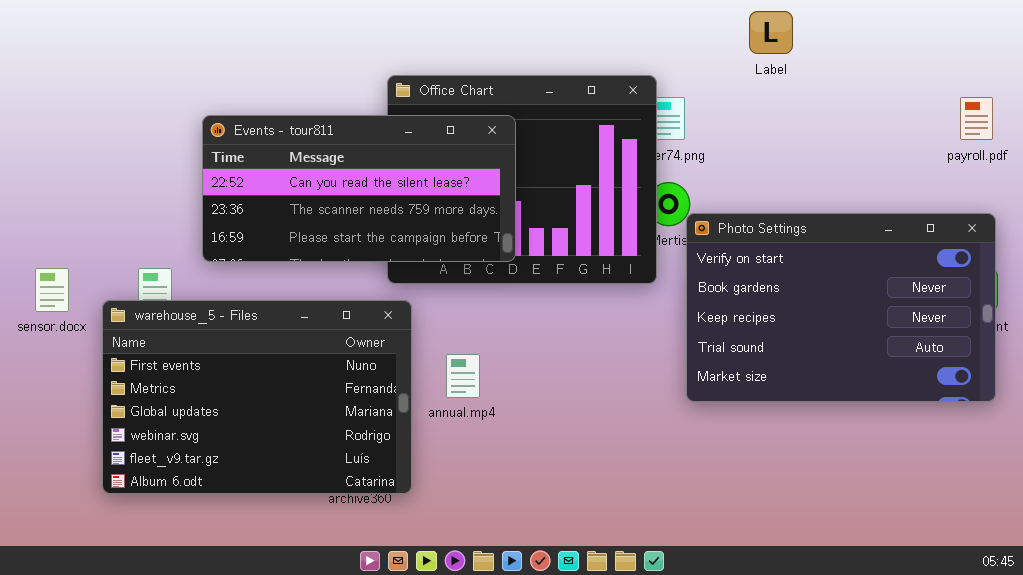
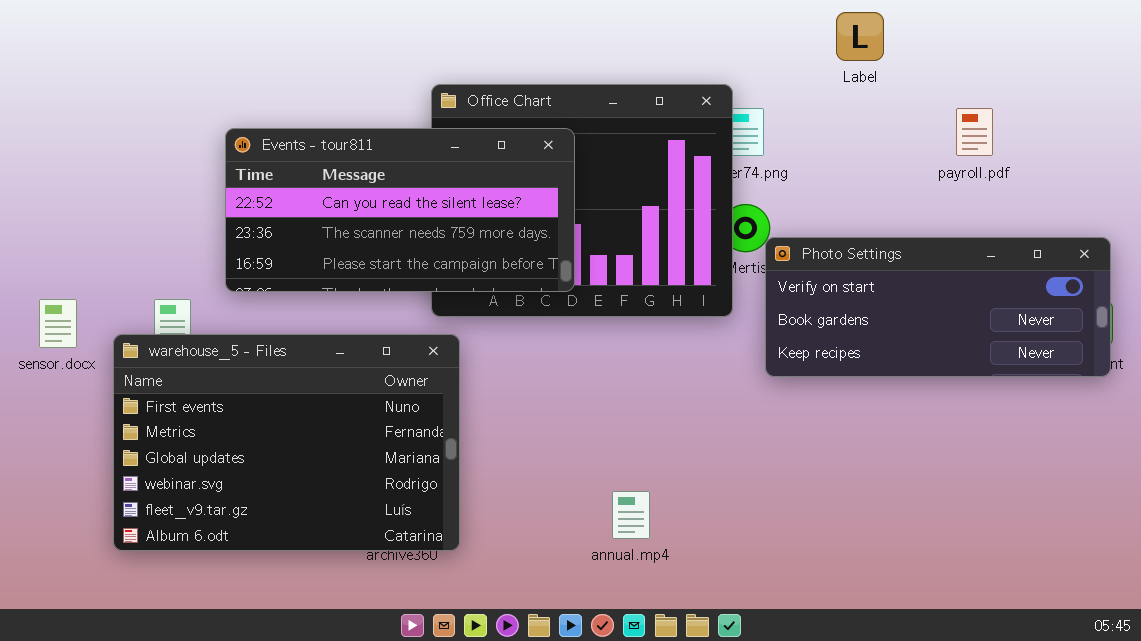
payroll.pdf: [960,97,993,140] -> [956,108,993,156], moved
Photo Settings: [686,213,996,402] -> [765,237,1111,377], resized
annual.mp4: [446,354,480,398] -> [612,491,650,539], moved

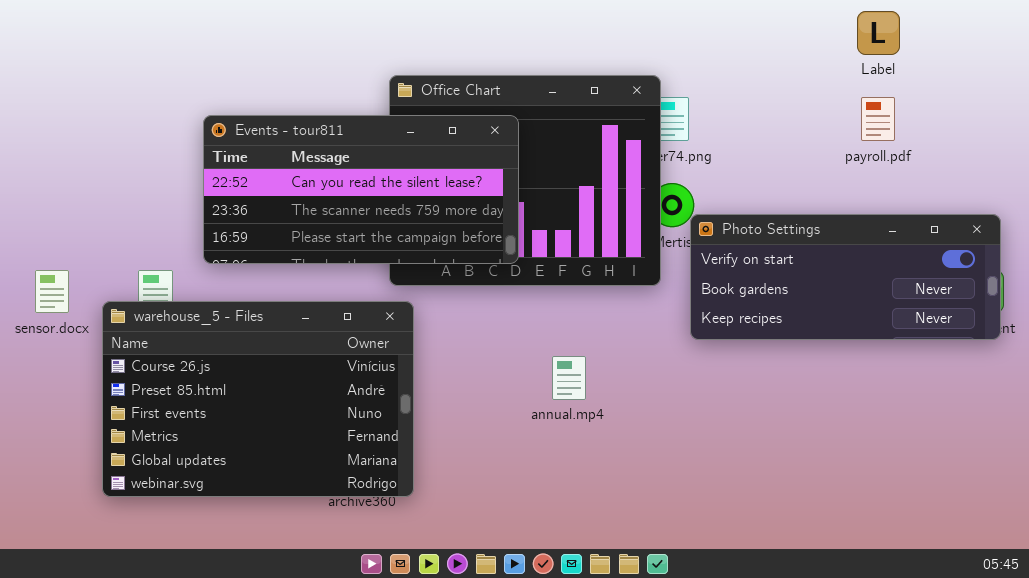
Label: [836,12,884,61] -> [857,11,900,55], moved
warehouse_5 - Files: [113,334,460,551] -> [102,301,414,497], scrolled up 2 rows
annual.mp4: [612,491,650,539] -> [552,356,586,400], moved

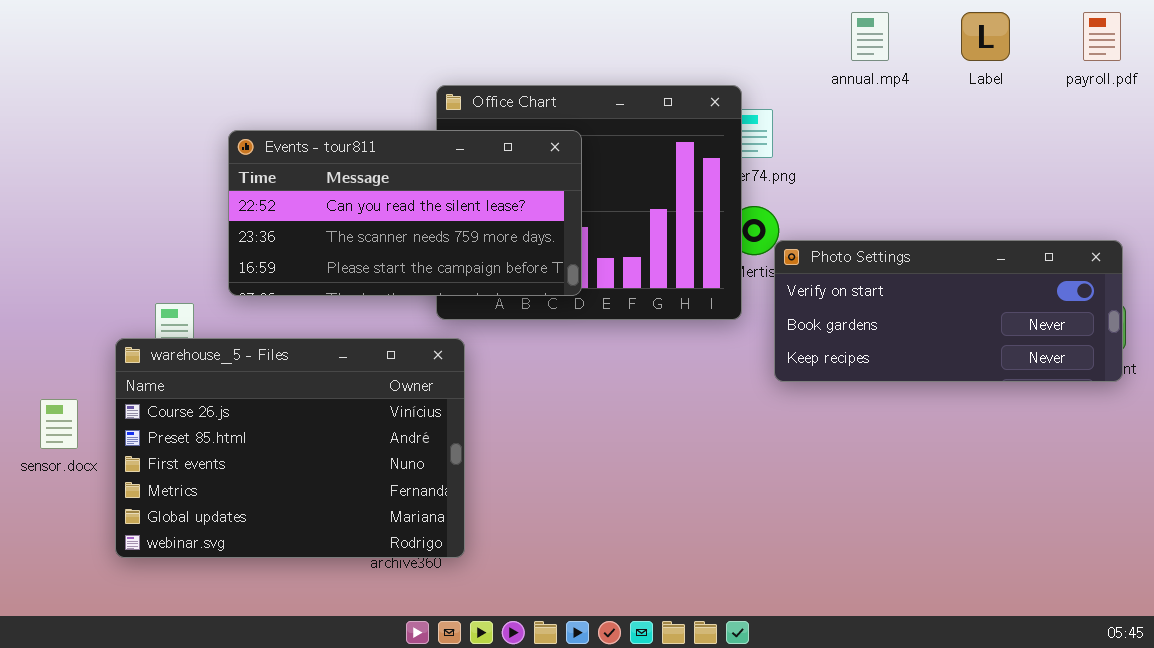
payroll.pdf: [861,97,895,141] -> [1083,12,1121,61], moved
sensor.docx: [35,270,69,313] -> [40,399,78,449], moved
annual.mp4: [552,356,586,400] -> [851,12,889,61], moved

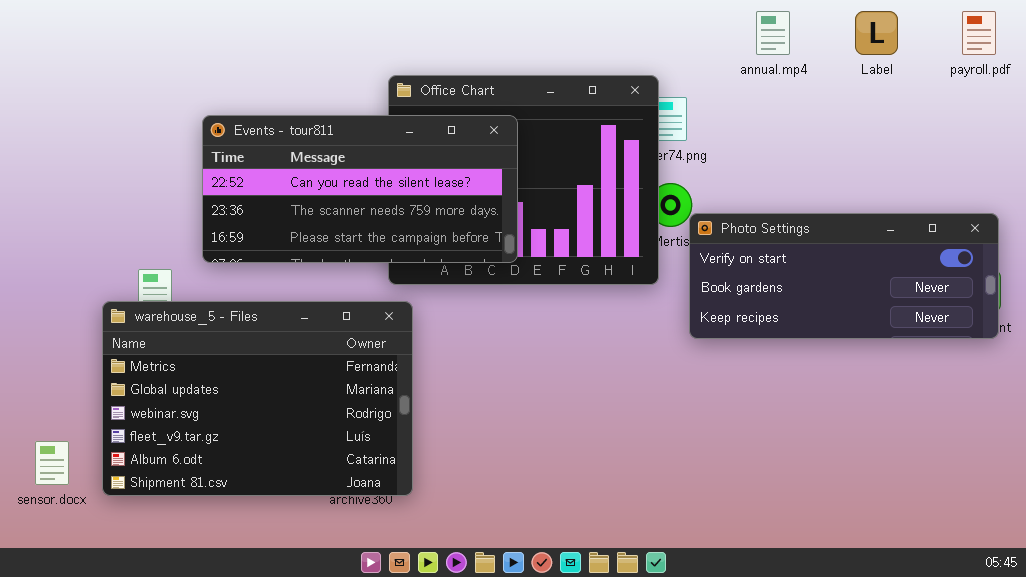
warehouse_5 - Files: [115,338,465,558] -> [102,301,413,496], scrolled down 3 rows
sensor.docx: [40,399,78,449] -> [35,441,69,485], moved

